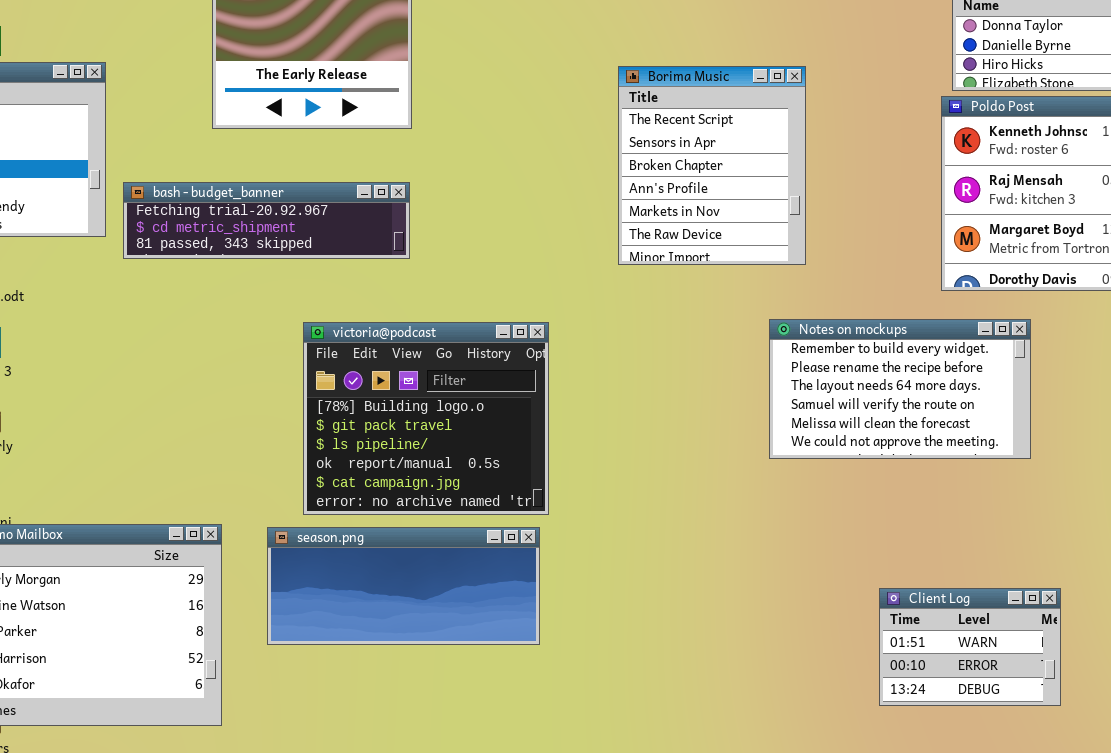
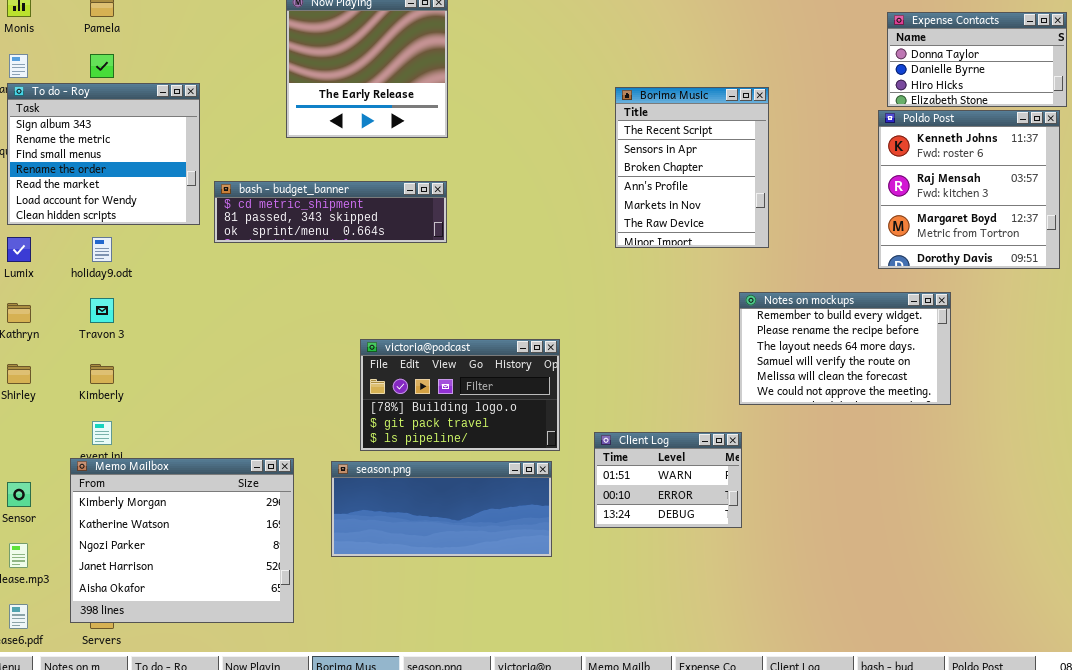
bash - budget_banner: [123,182,410,259] -> [214,181,447,243], scrolled down 1 row
victoria@podcast: [303,322,549,515] -> [360,339,560,451], resized
Client Log: [879,588,1061,706] -> [594,432,742,528], moved

